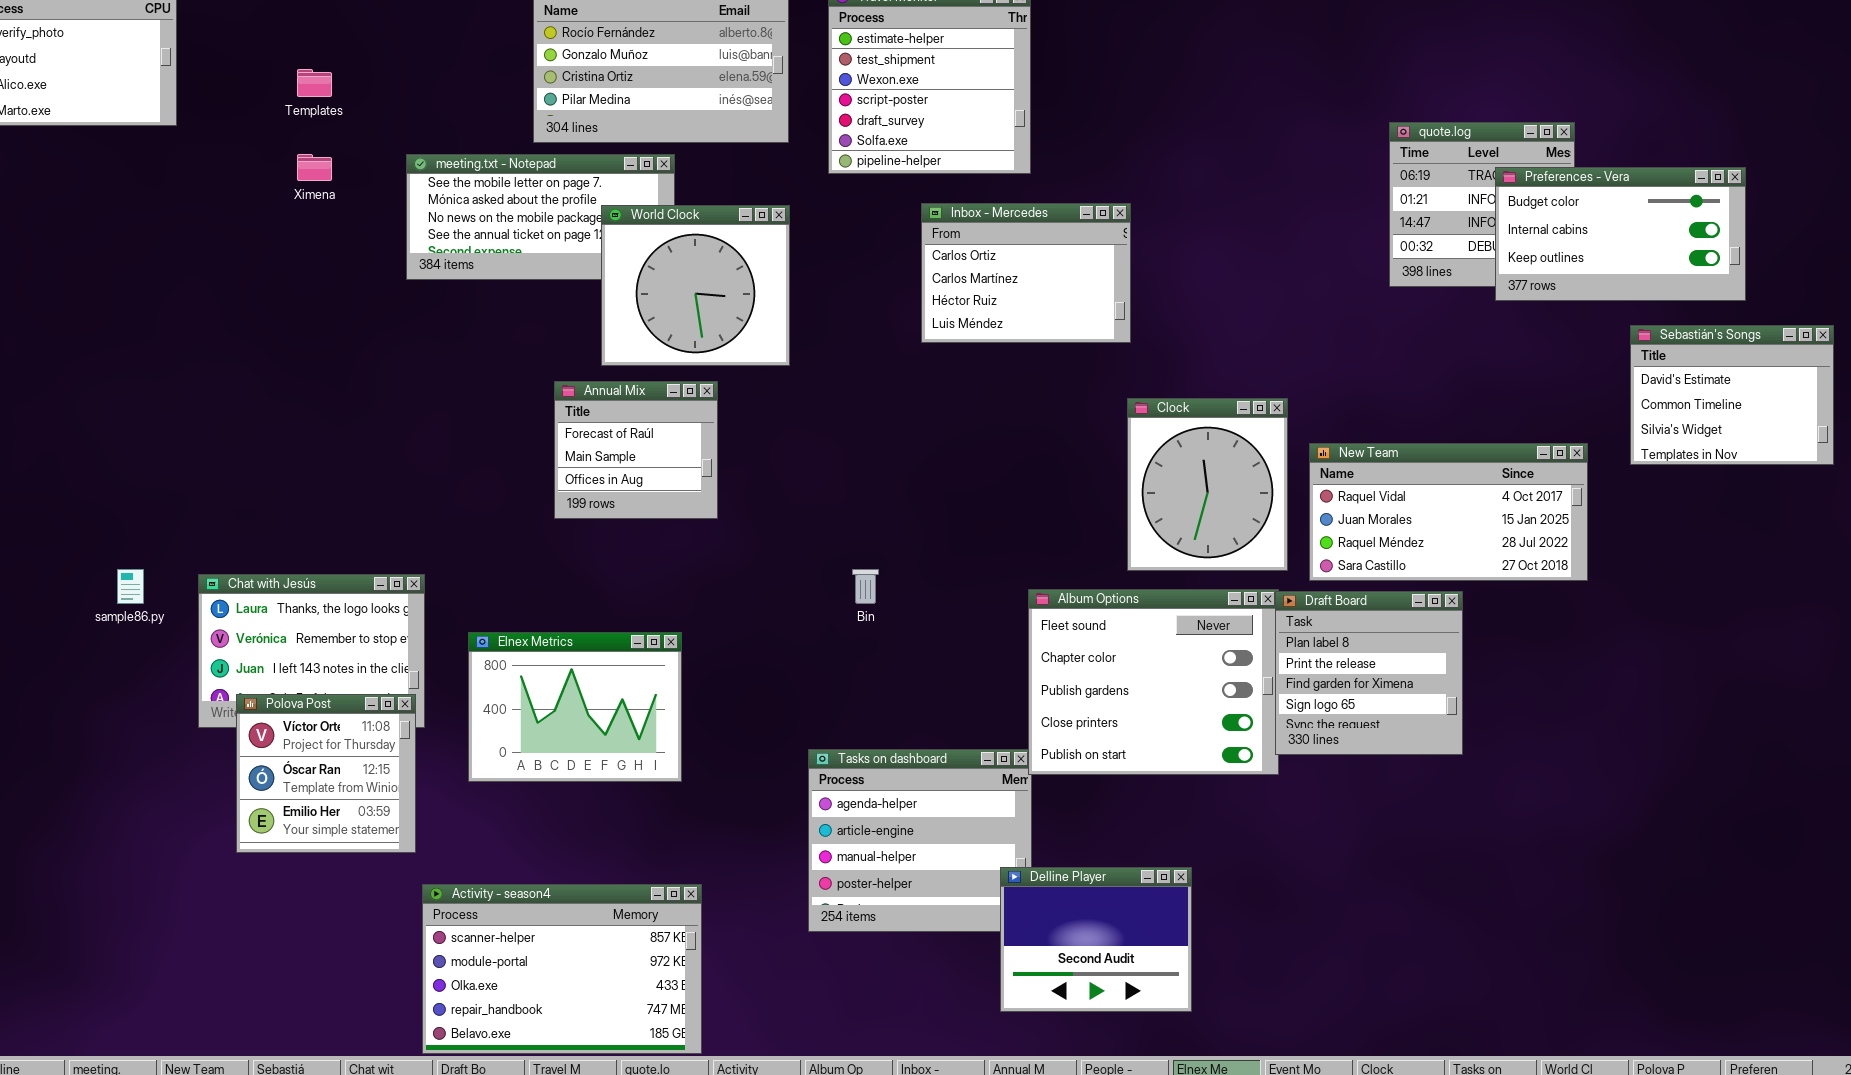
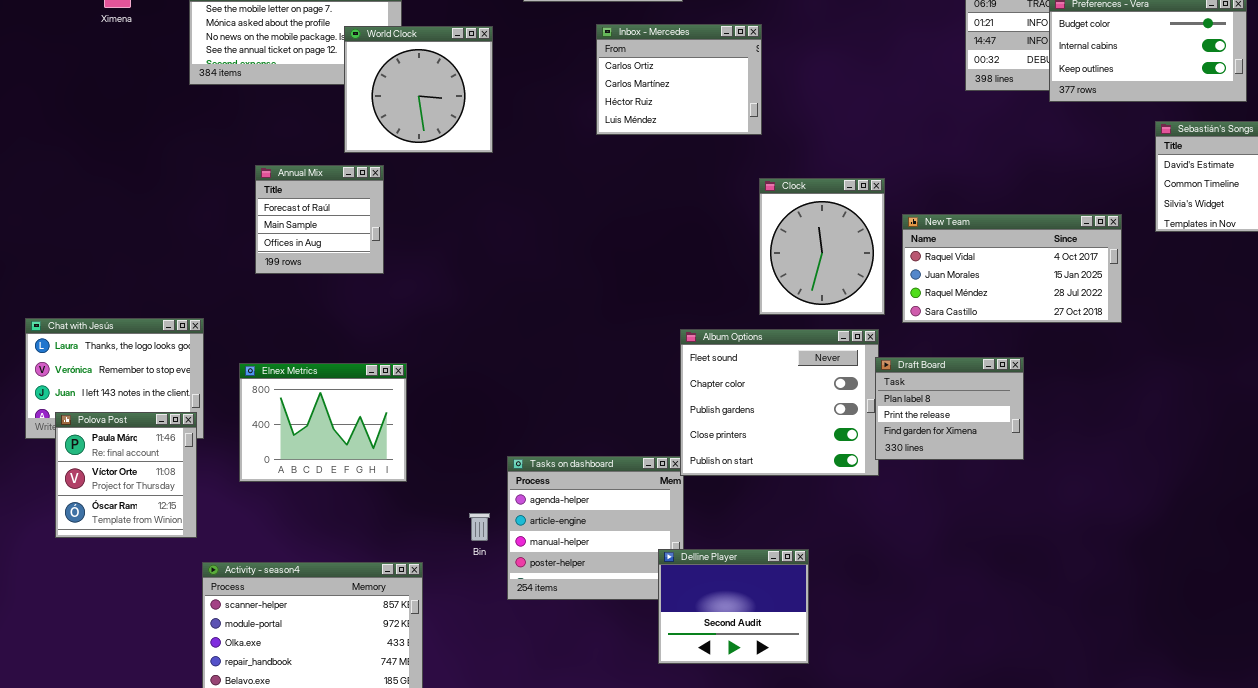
Annual Mix: [554,381,718,519] -> [255,165,384,274], moved
Bin: [852,569,879,604] -> [469,513,490,541], moved
Draft Board: [1275,591,1463,755] -> [875,357,1024,460], resized
Polova Post: [236,694,416,853] -> [55,412,197,538], scrolled up 1 row

